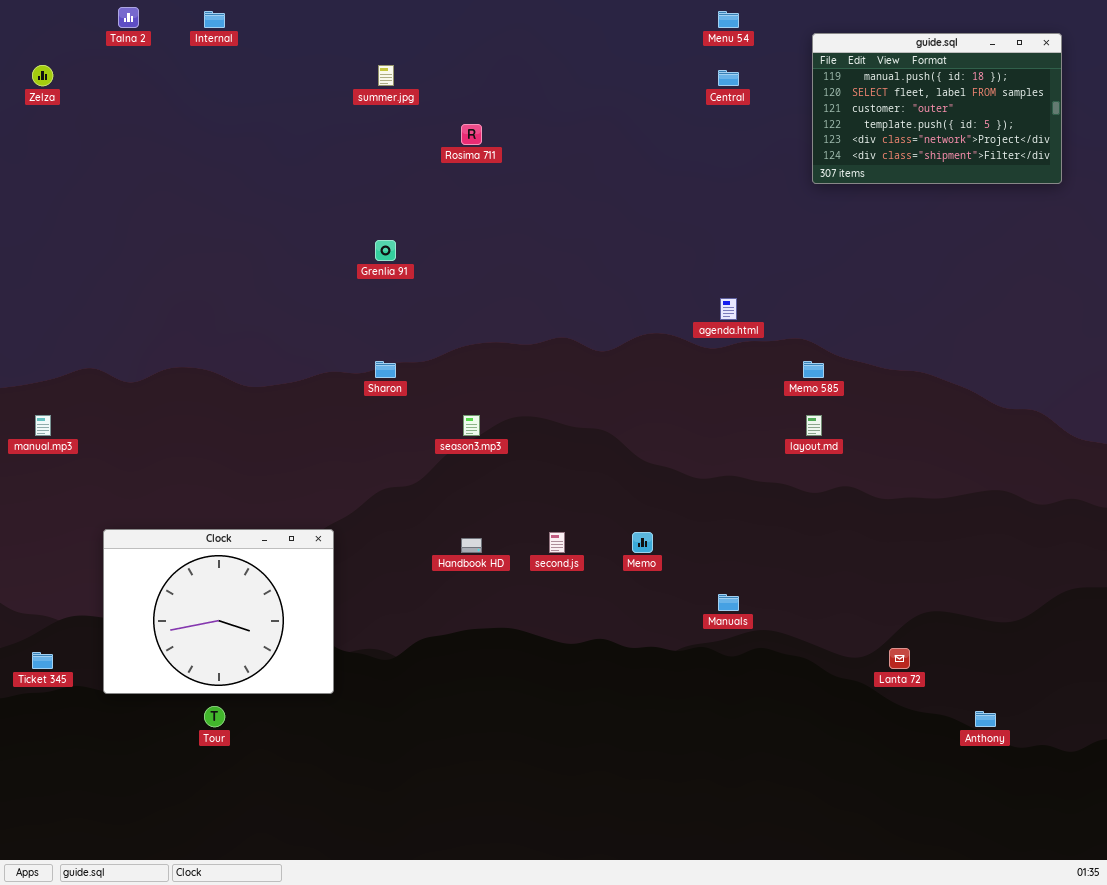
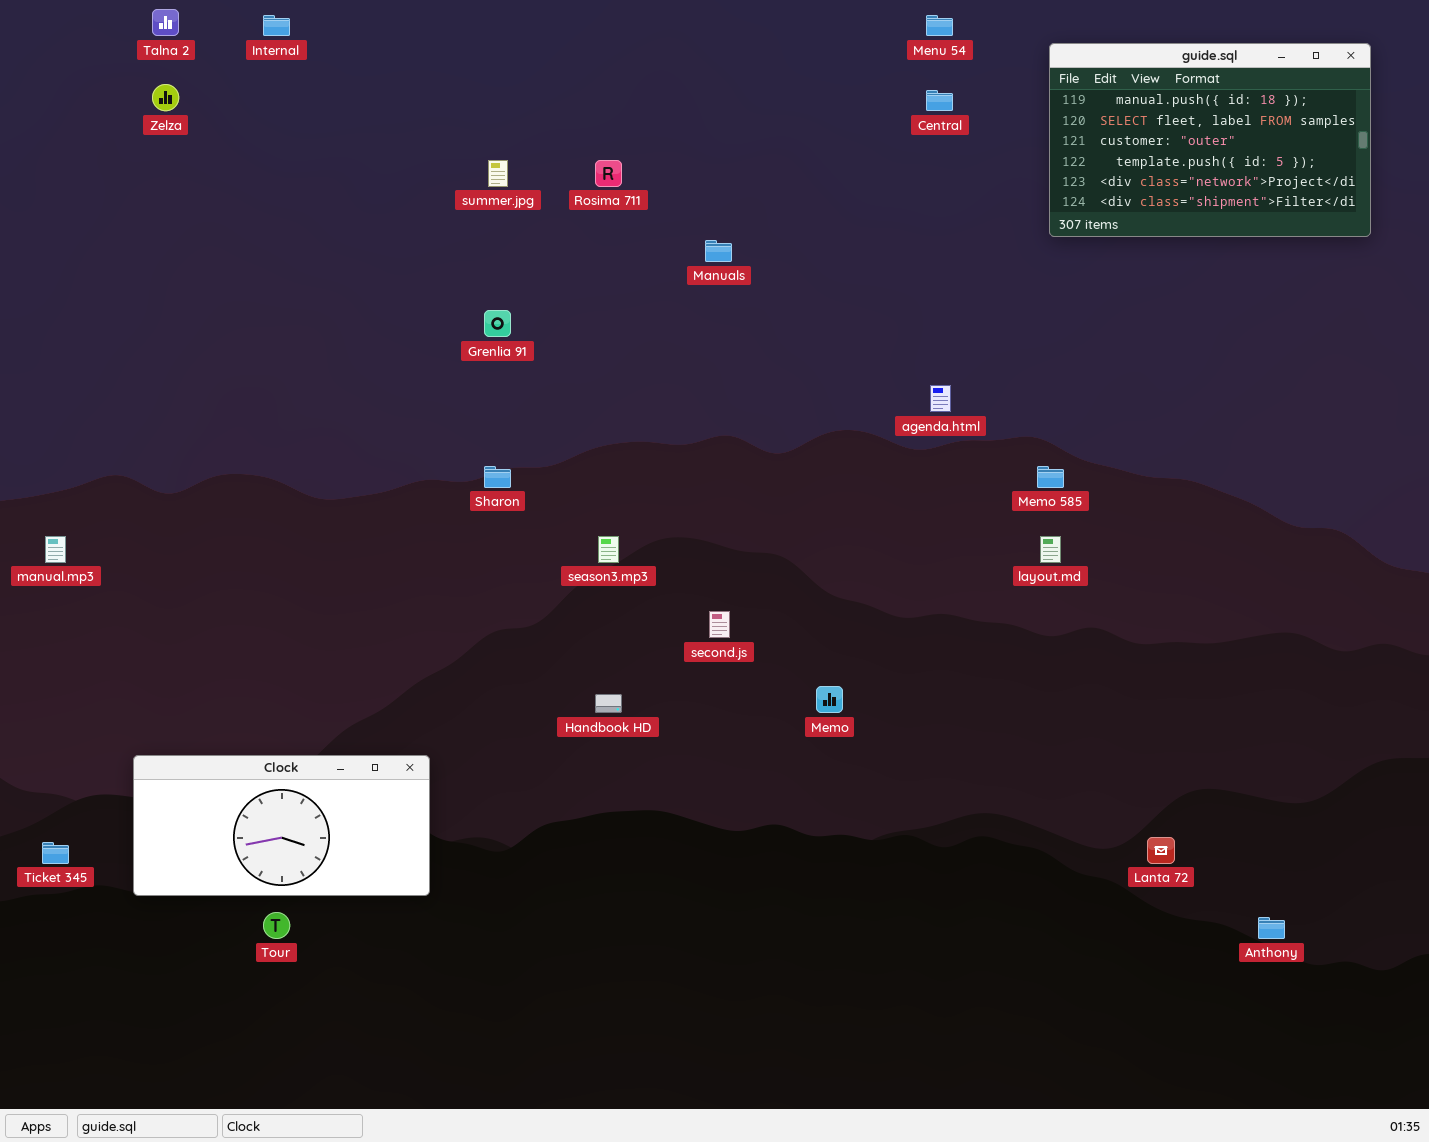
Zelza: [32,65,53,86] -> [152,84,179,111], moved
summer.jpg: [378,65,394,86] -> [488,160,508,187], moved
Clock: [103,529,334,694] -> [133,755,430,896], resized
second.js: [549,532,565,553] -> [709,611,730,638], moved
Manuals: [718,594,739,611] -> [705,240,732,262], moved

